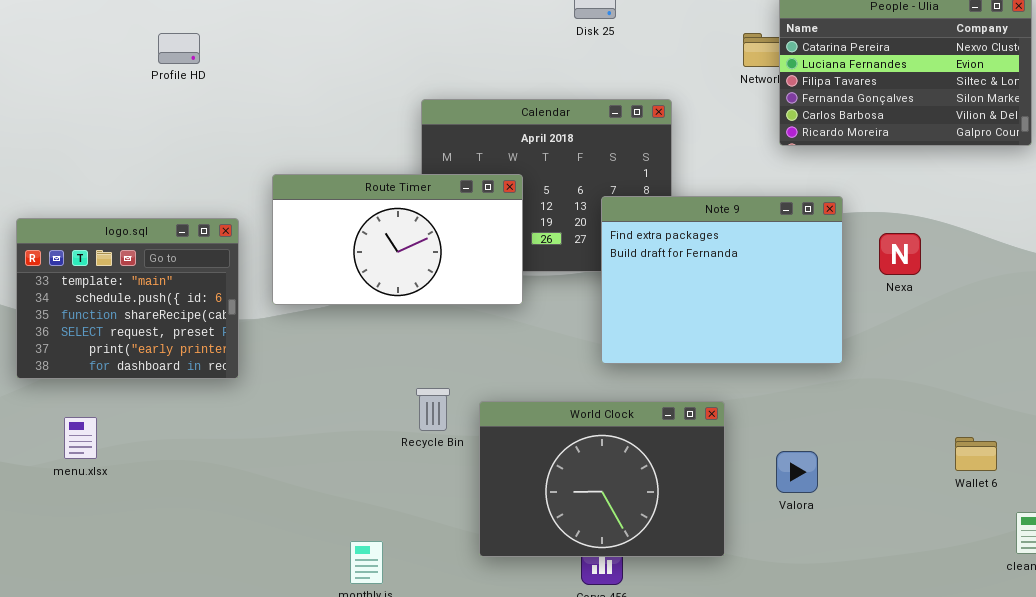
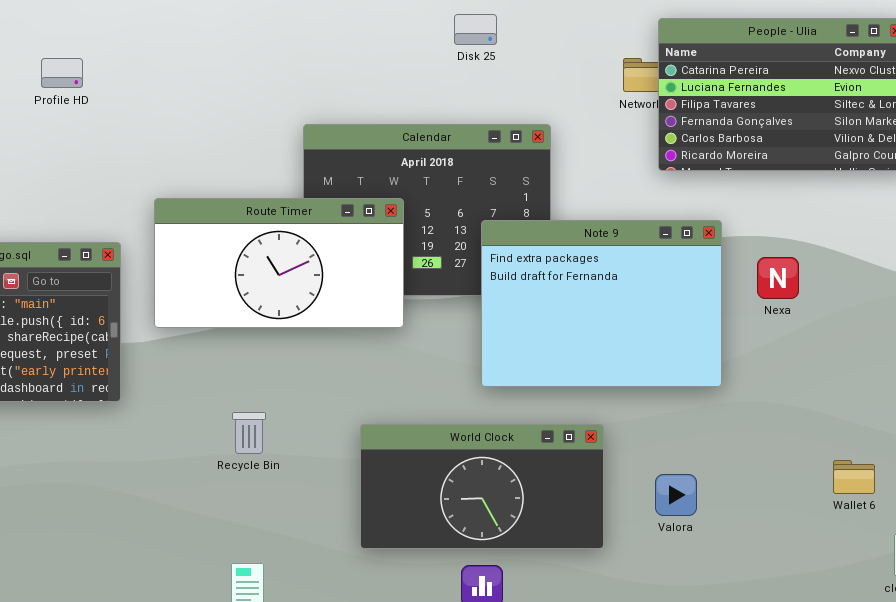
Recycle Bin: [416,388,450,431] -> [232,412,266,454], moved
World Clock: [479,401,725,557] -> [360,424,604,549], resized

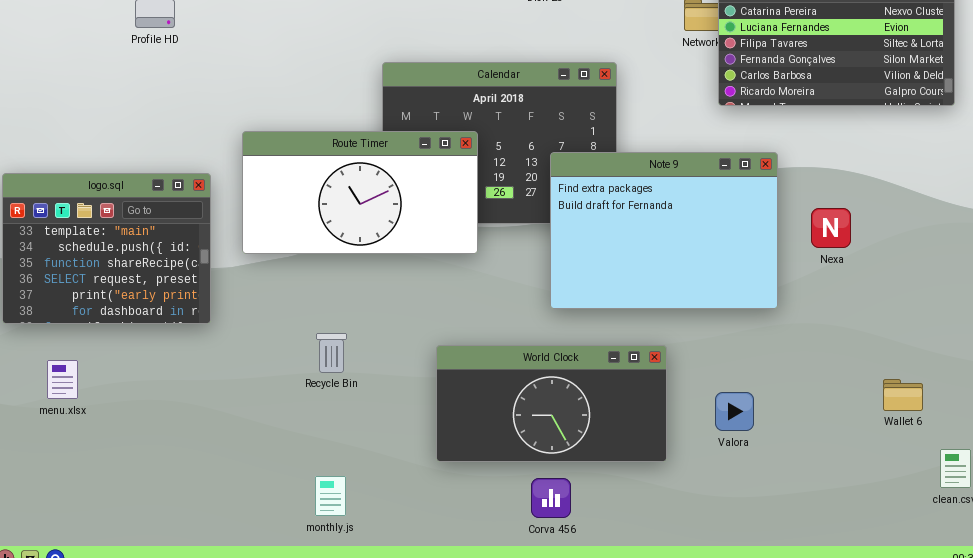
Nexa: [757,257,799,299] -> [811,208,851,248], moved

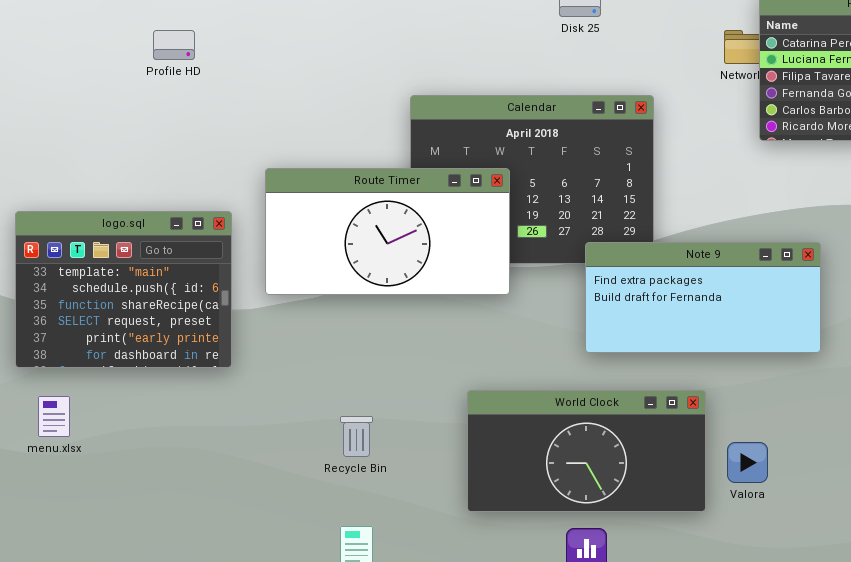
Note 9: [550,152,778,309] -> [585,242,821,353], resized
Recycle Bin: [316,333,347,373] -> [340,416,373,457], moved
menu.xlsx: [47,360,78,399] -> [38,396,70,437], moved
Valora: [715,392,754,431] -> [727,442,768,483], moved

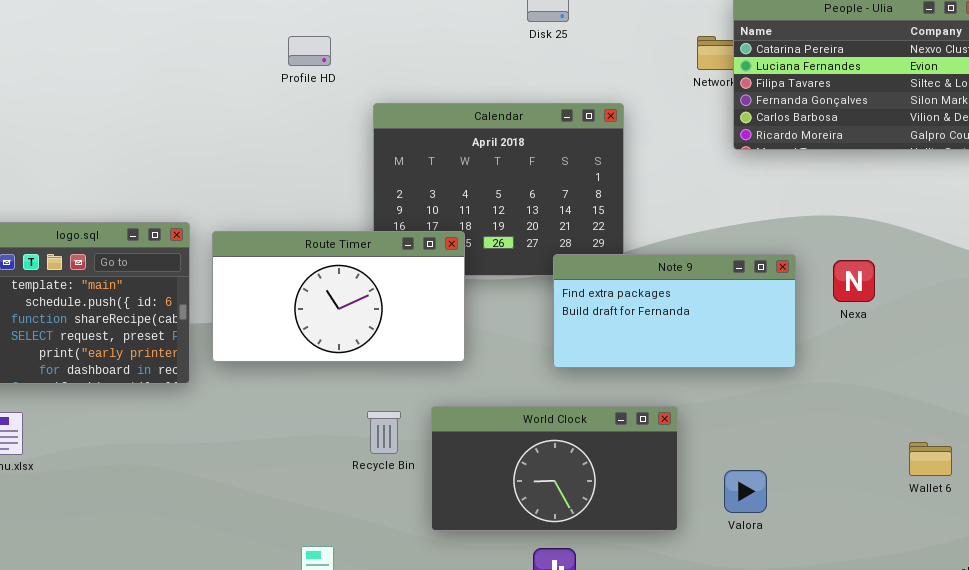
Profile HD: [153,30,195,60] -> [288,36,331,66], moved
Route Timer: [265,168,510,295] -> [212,231,465,362], moved
Recycle Bin: [340,416,373,457] -> [367,411,401,454], moved
Valora: [727,442,768,483] -> [724,470,767,513], moved

